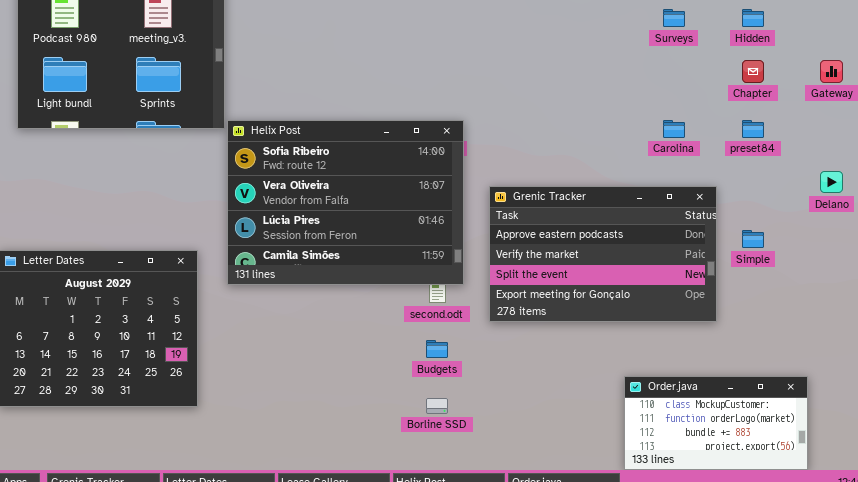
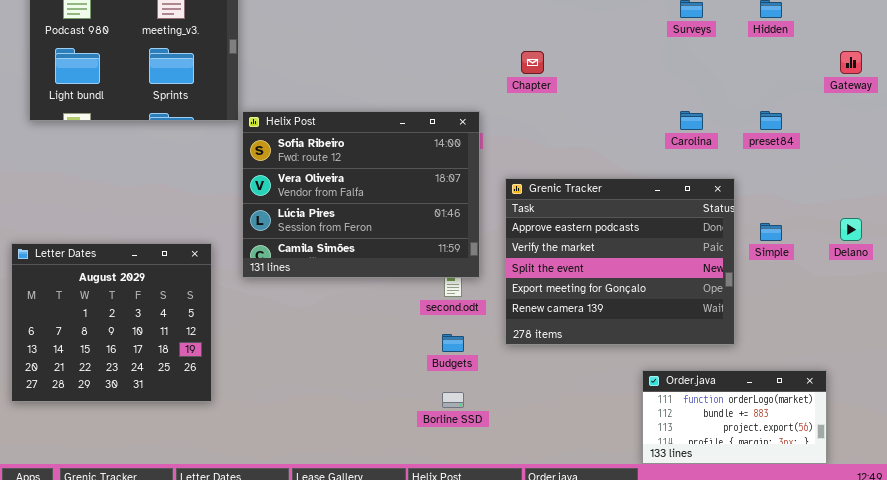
Chapter: [742,60,764,83] -> [521,51,544,74], moved
Delano: [820,171,843,193] -> [840,218,862,241], moved
Grenic Tracker: [489,186,717,322] -> [505,178,735,345], resized
Order.java: [624,376,808,470] -> [642,370,827,464], scrolled down 1 row

